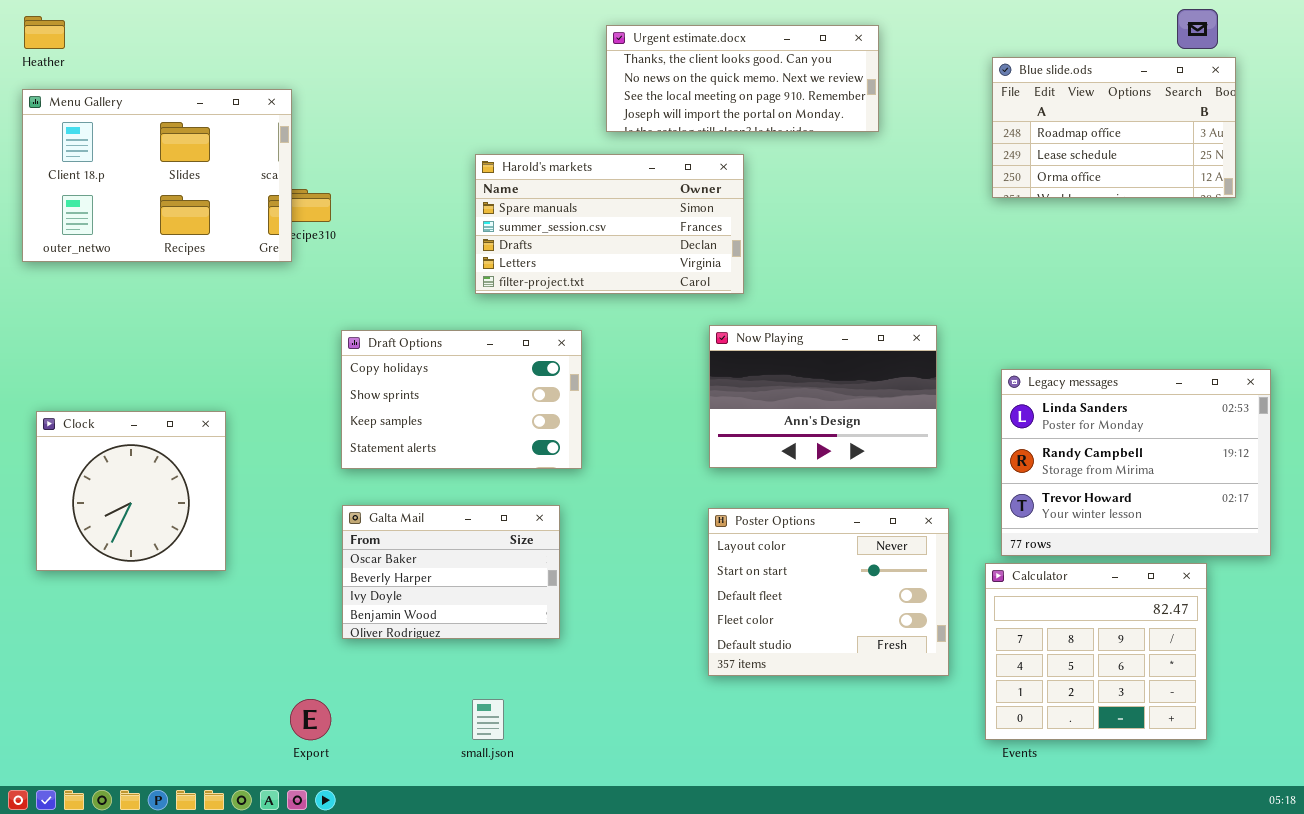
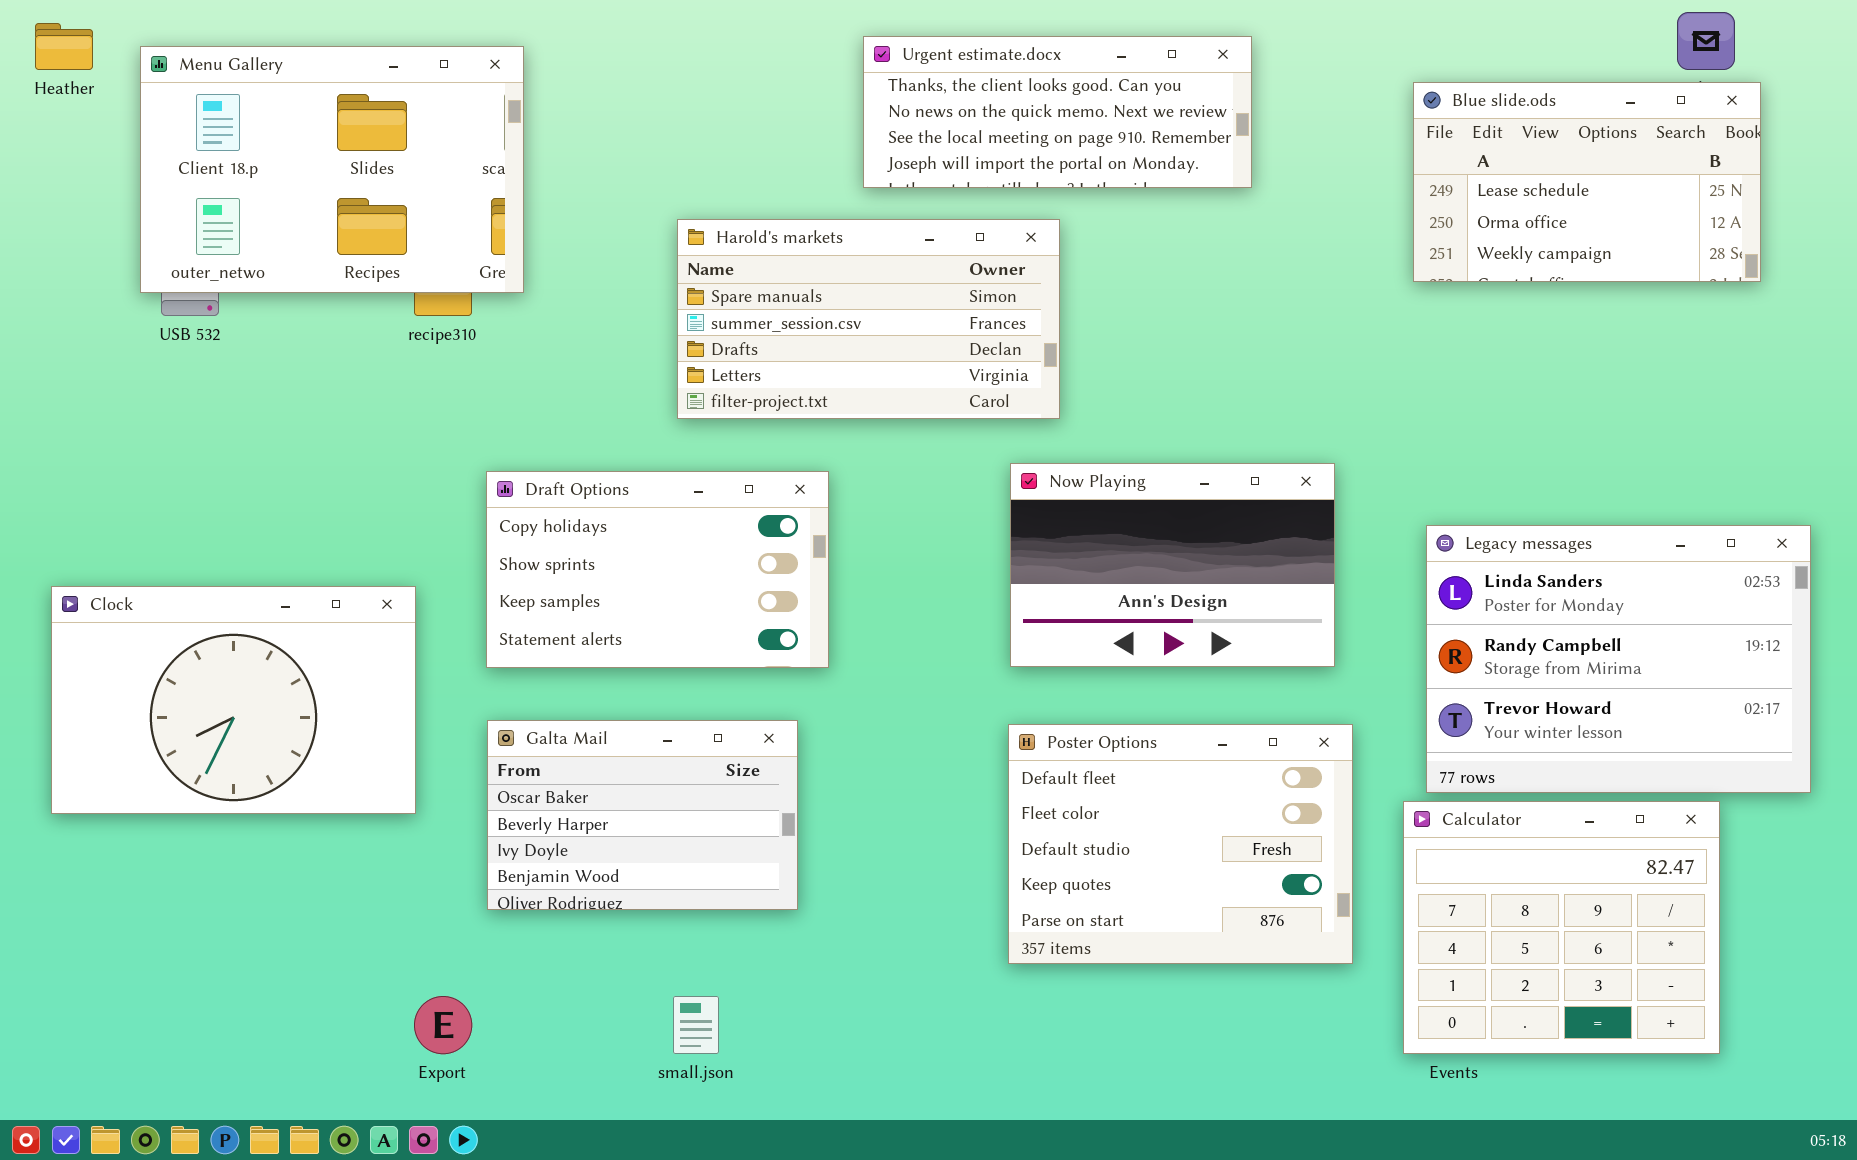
Blue slide.ods: [992,57,1236,198] -> [1413,82,1761,282], scrolled down 1 row
Menu Gallery: [22,89,292,262] -> [140,46,524,293], moved
Clock: [36,411,226,571] -> [51,586,416,814], resized
Poster Options: [708,508,949,676] -> [1008,724,1353,964], scrolled down 2 rows

